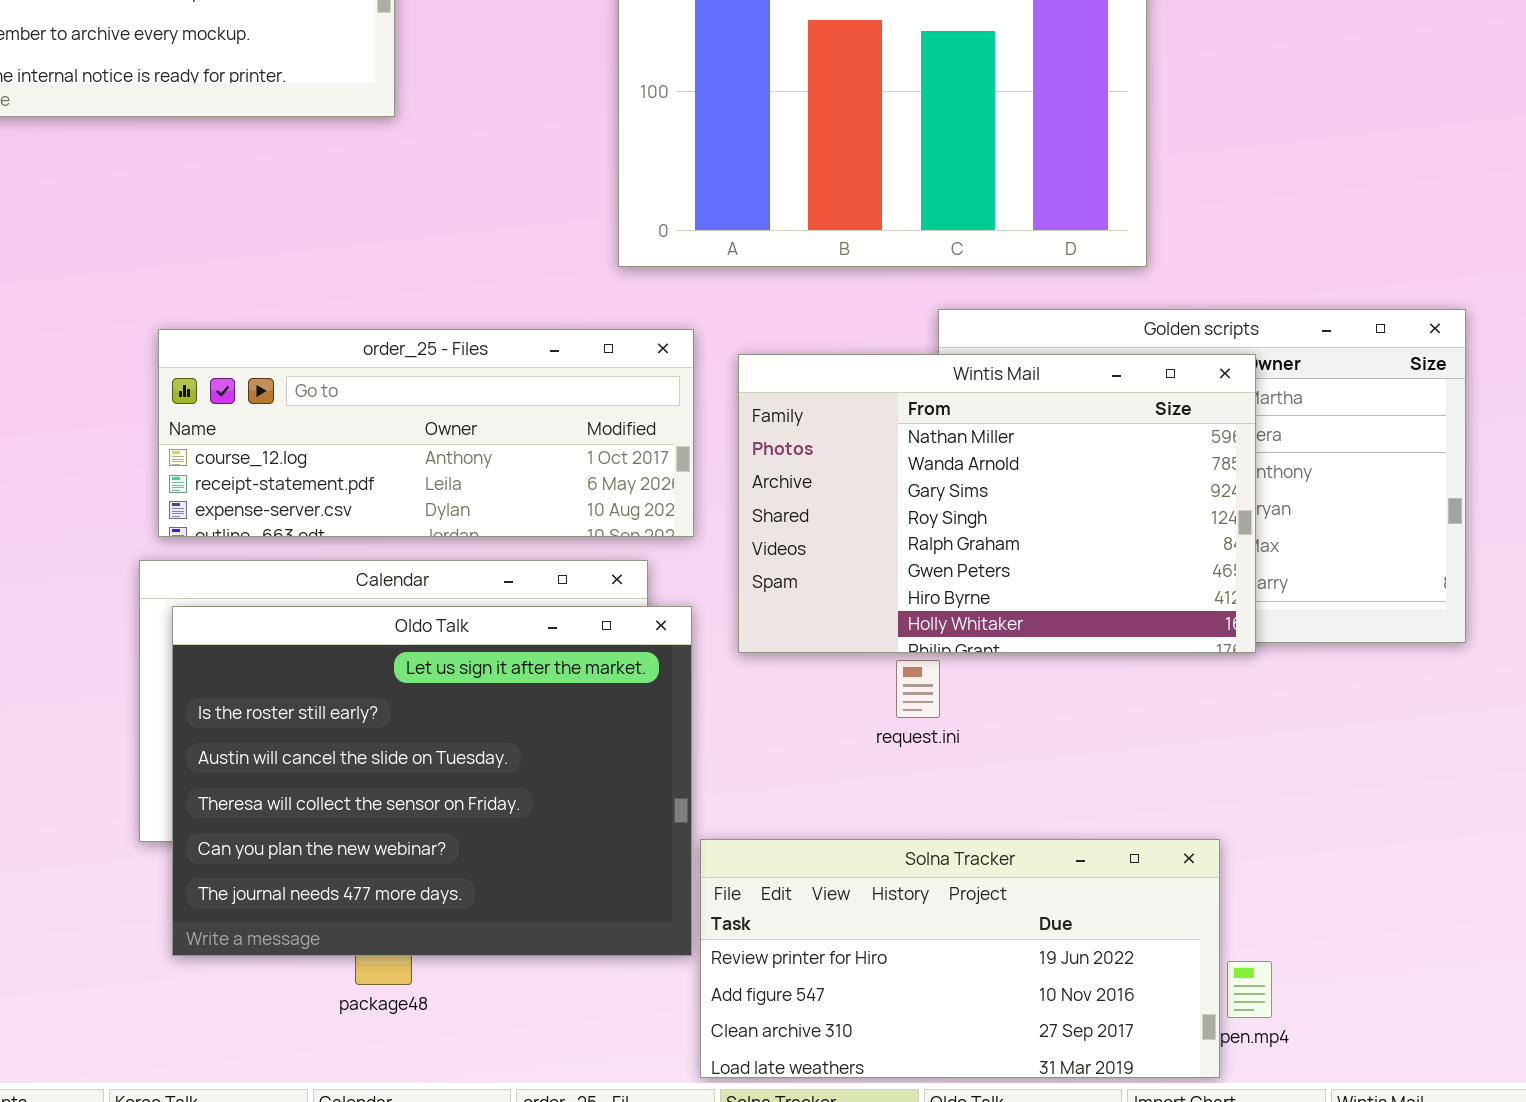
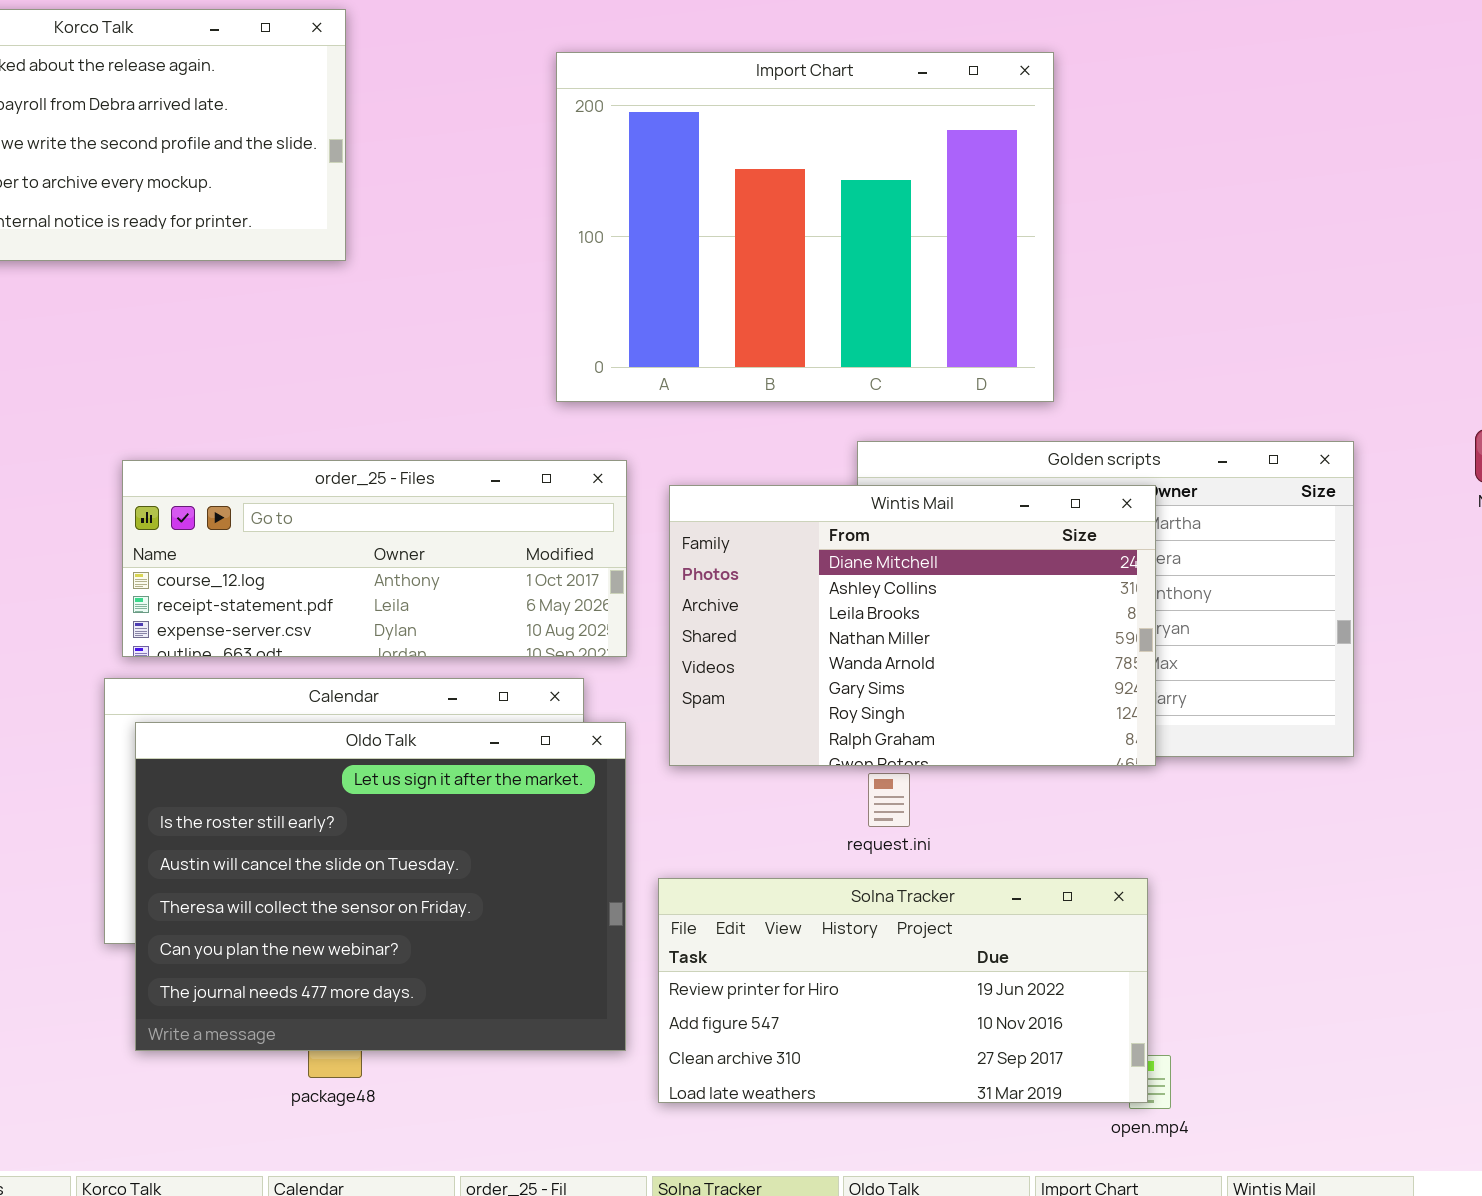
Wintis Mail: [738,354,1256,653] -> [669,485,1156,766], scrolled up 3 rows
request.ini: [896,660,940,718] -> [868,773,910,827], moved
Solna Tracker: [700,839,1220,1078] -> [658,878,1148,1103], moved

